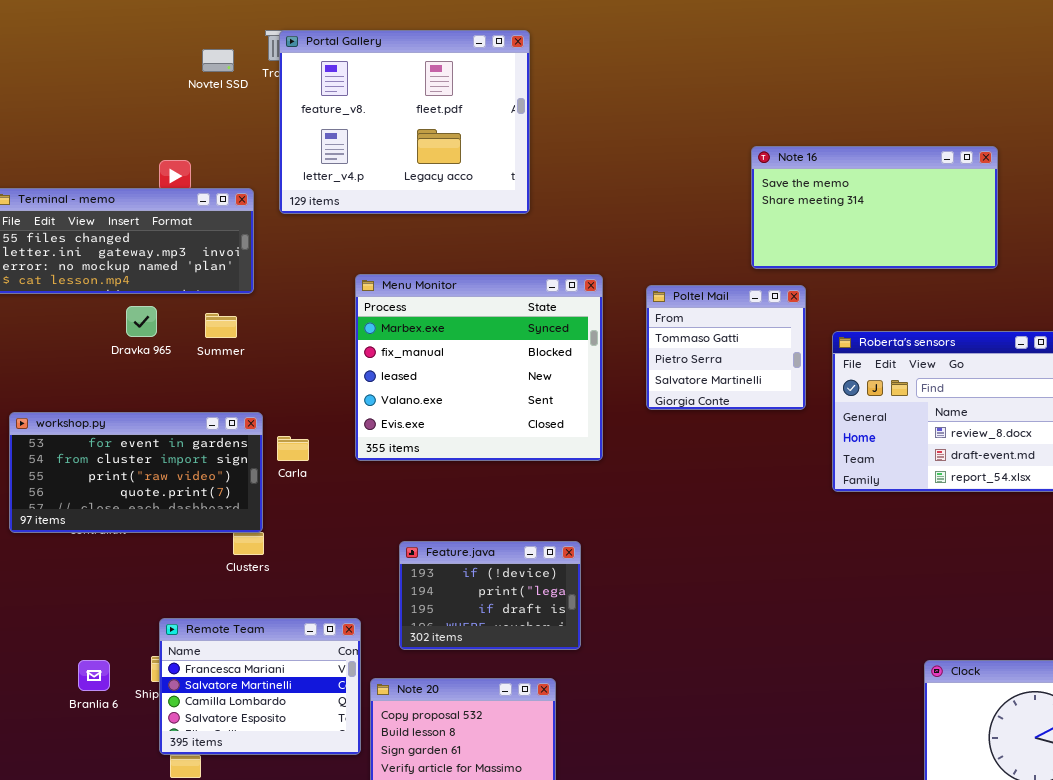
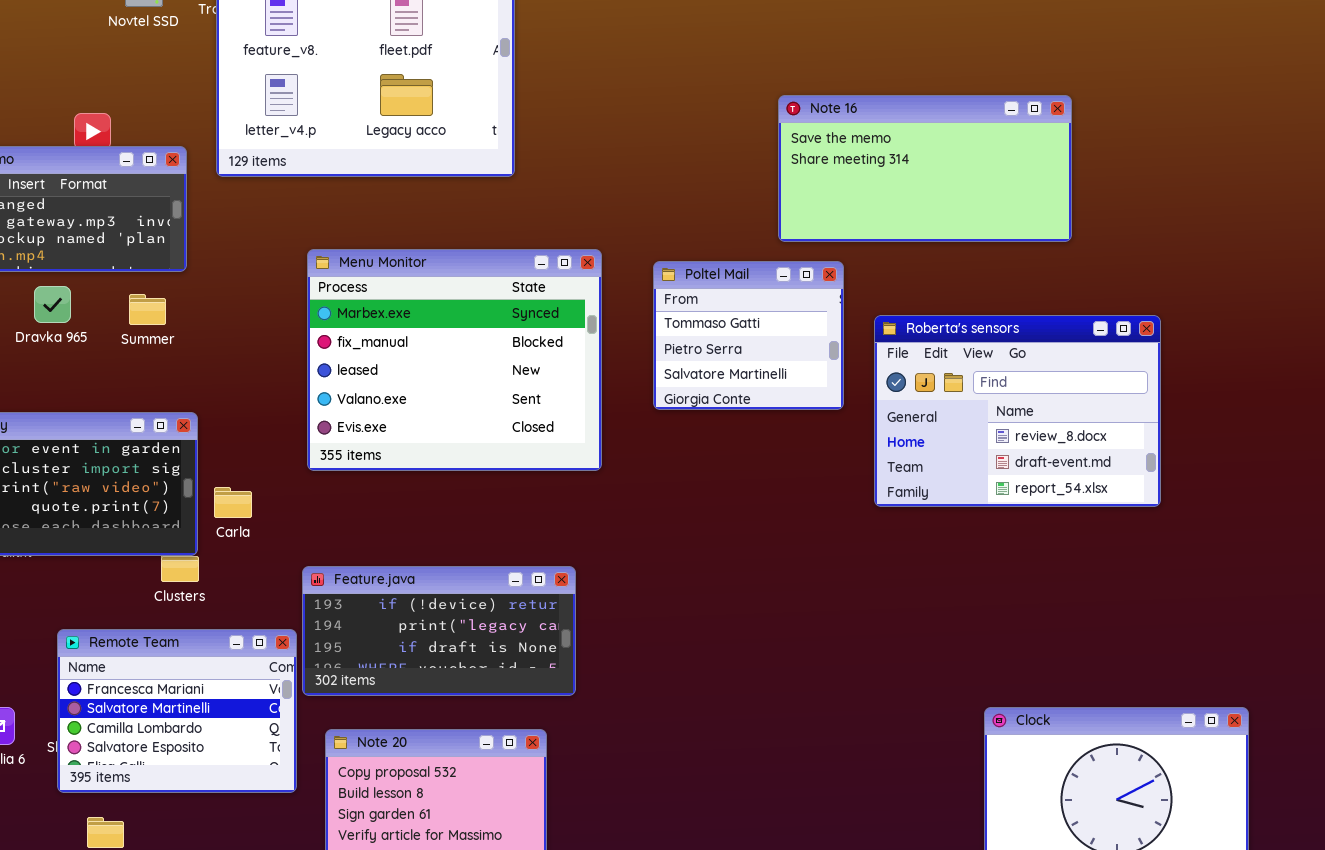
Carla: [277,436,309,461] -> [214,487,252,518], moved
Feature.java: [399,541,581,650] -> [302,566,576,696], resized
Remote Team: [159,618,361,755] -> [57,629,297,793], moved

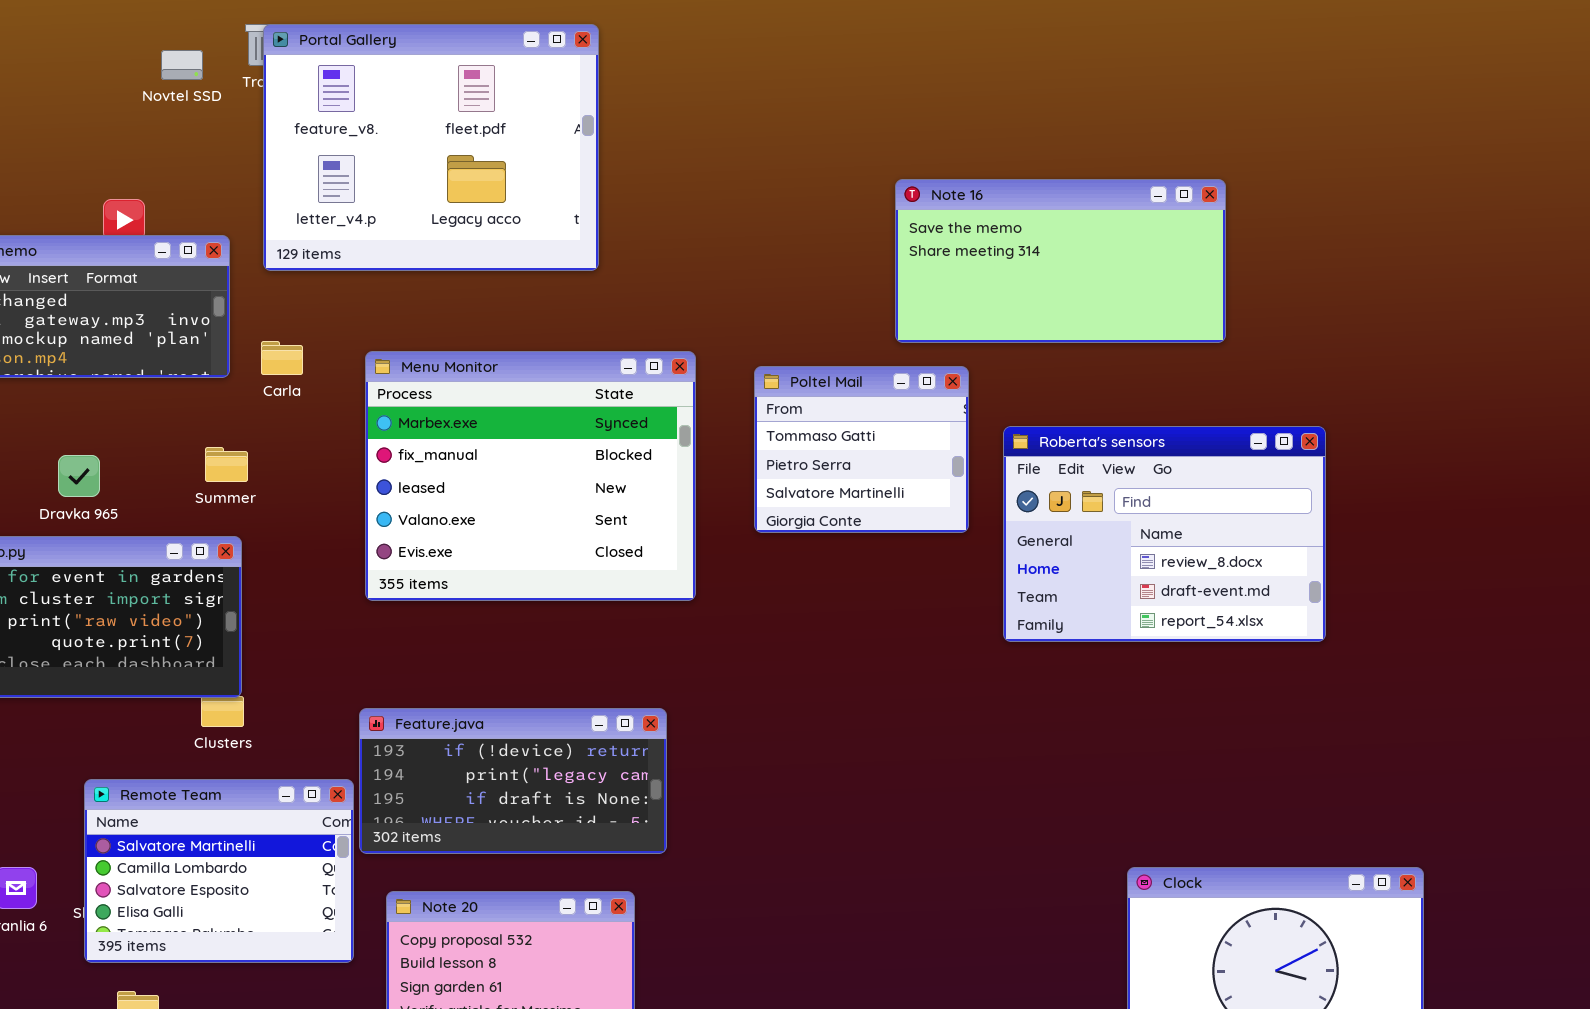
Dravka 965: [34,286,71,323] -> [58,455,100,497], moved
Summer: [129,294,166,325] -> [205,447,248,482], moved
Carla: [214,487,252,518] -> [261,341,303,375], moved
Remote Team: [57,629,297,793] -> [84,779,354,963], scrolled down 1 row

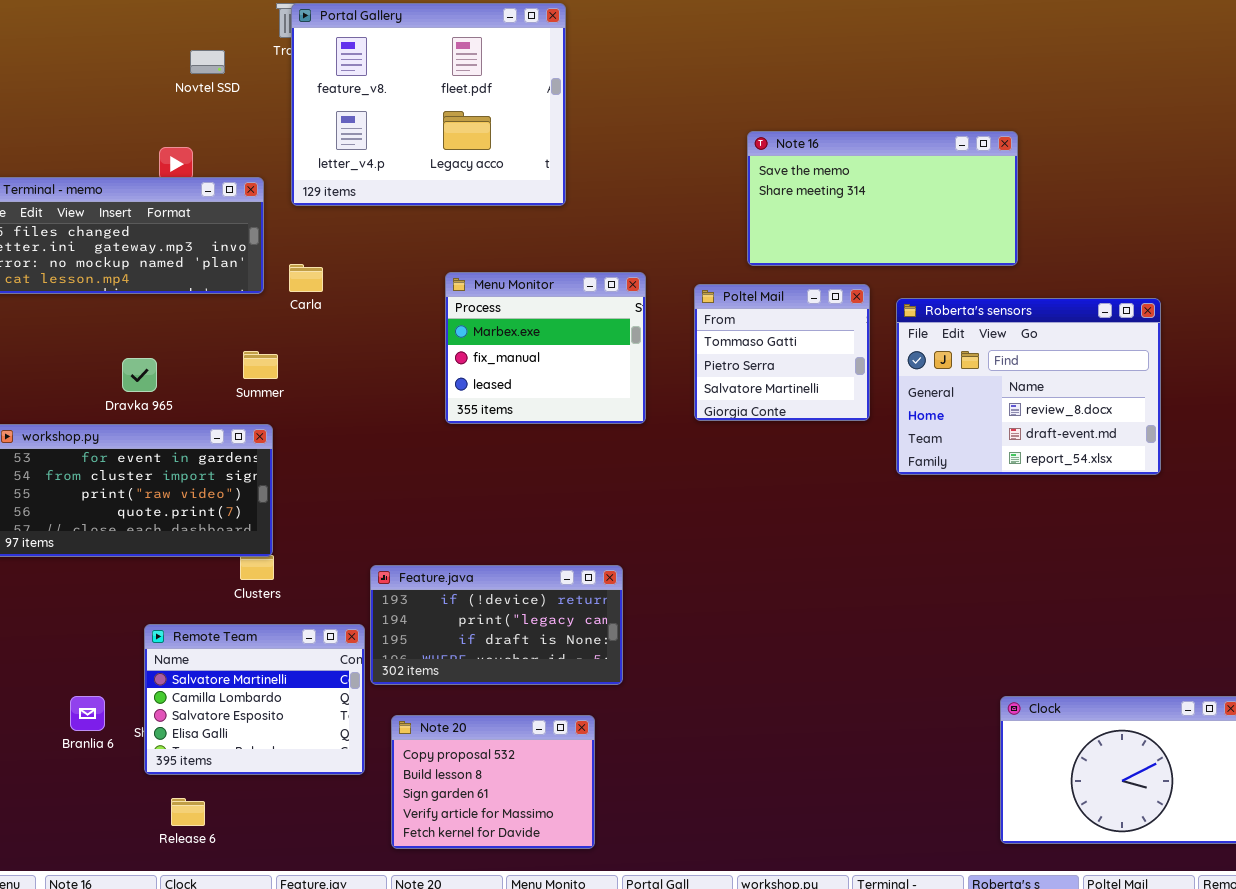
Novtel SSD: [161,50,203,80] -> [190,50,225,74], moved
Note 16: [895,179,1226,343] -> [747,131,1018,266], moved
Menu Monitor: [365,351,696,601] -> [445,272,646,424], resized
Roberta's sensors: [1003,426,1326,642] -> [896,298,1161,475], moved

